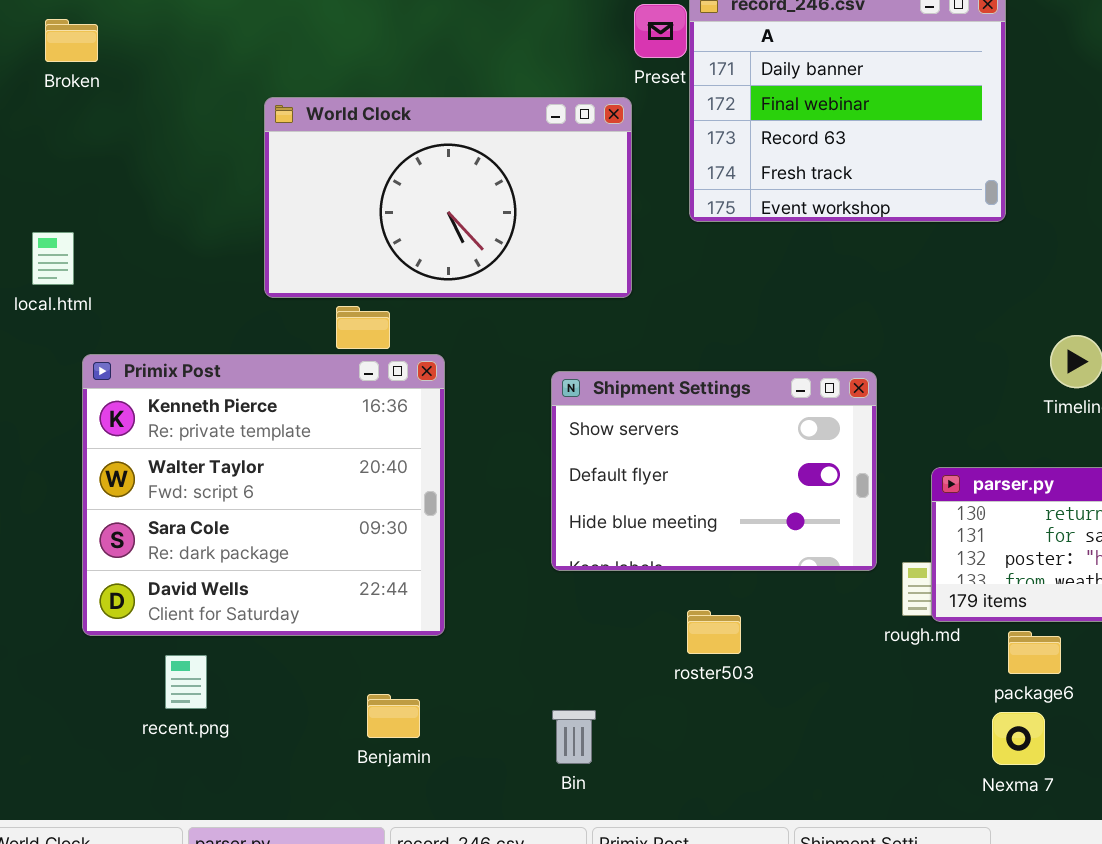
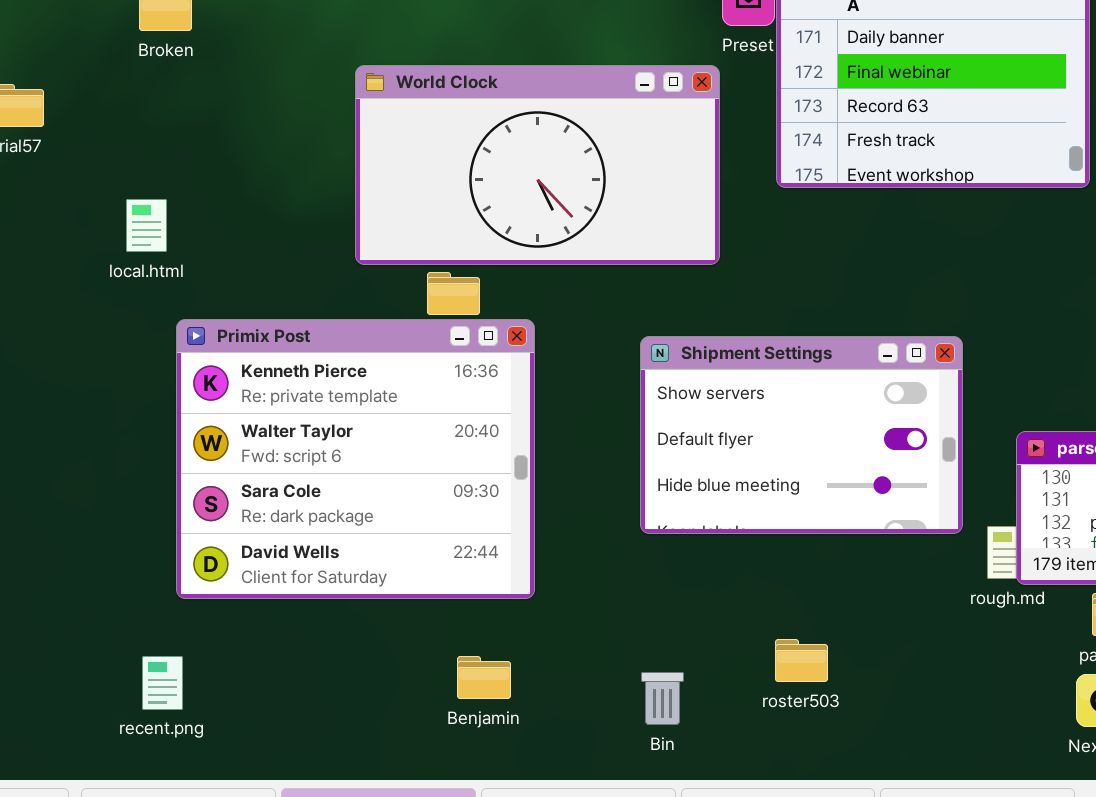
roster503: [687,610,741,654] -> [775,639,828,682], moved
recent.png: [165,655,207,709] -> [142,656,183,710], moved

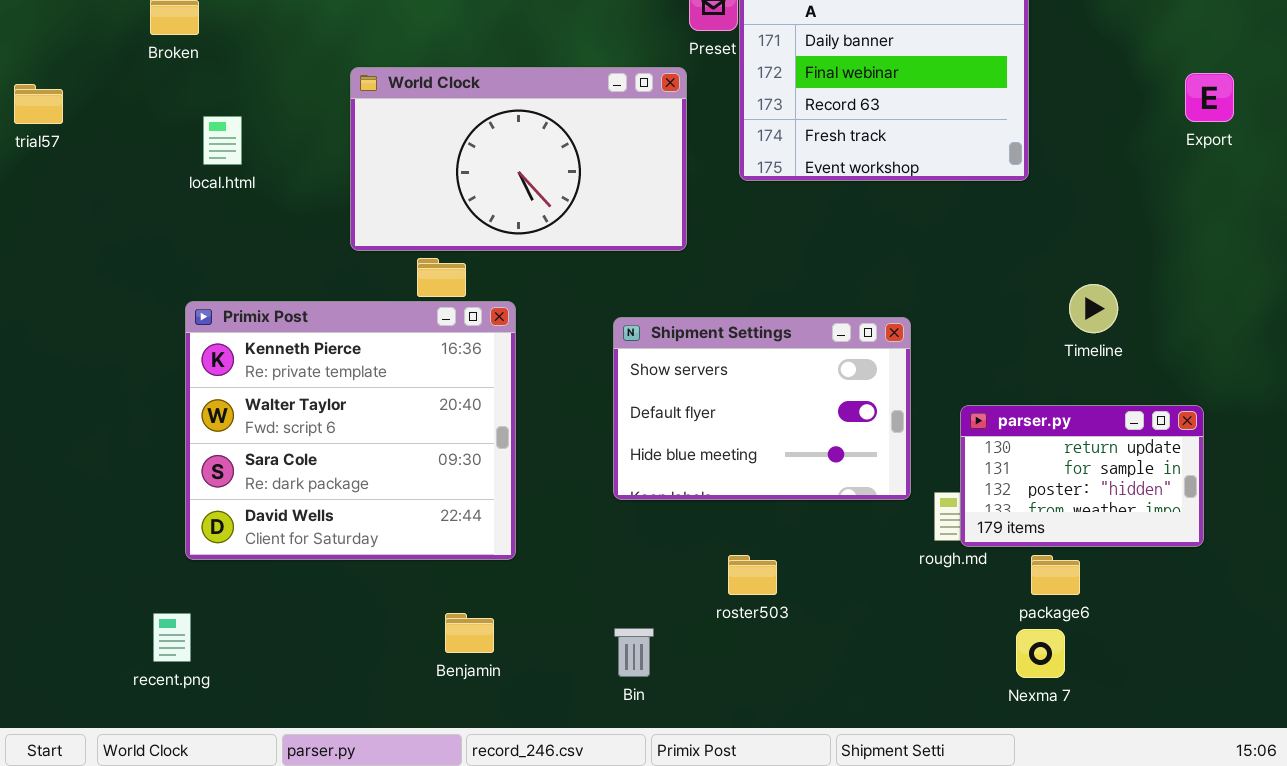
local.html: [126,199,167,252] -> [203,116,242,165], moved
roster503: [775,639,828,682] -> [728,555,777,595], moved

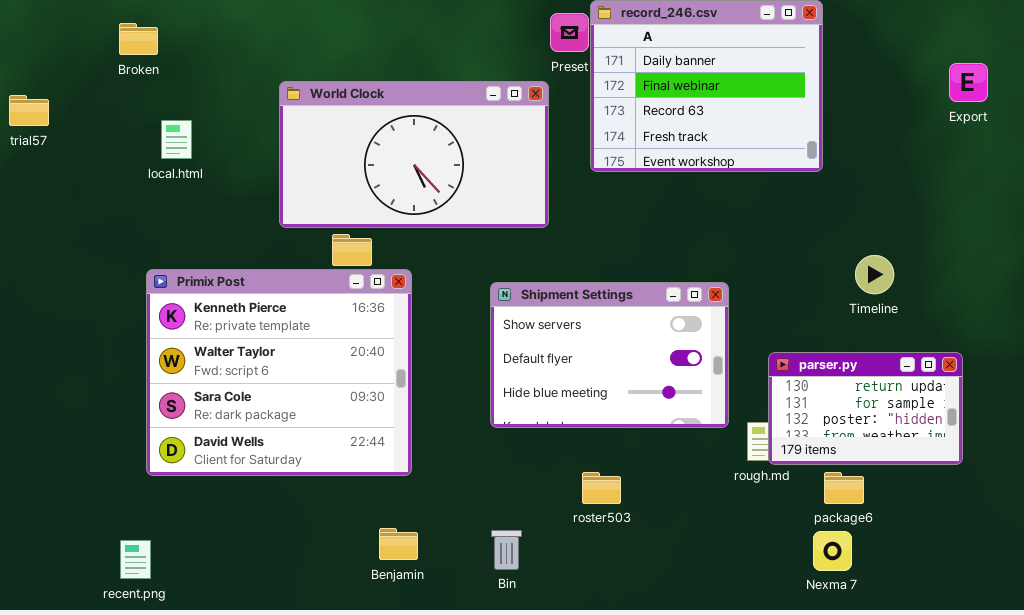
Export: [1185,73,1234,122] -> [949,63,988,102], moved
recent.png: [153,613,191,662] -> [120,540,151,579], moved
Benjamin: [445,613,494,653] -> [379,528,418,560], moved

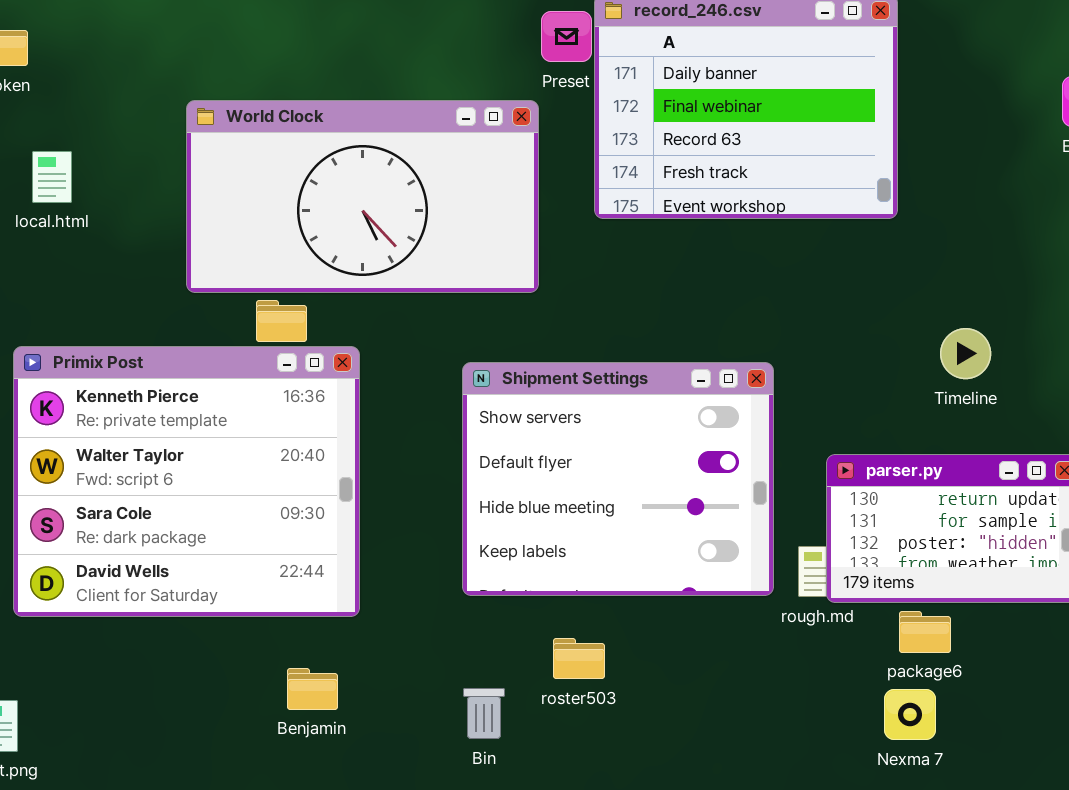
Shipment Settings: [490,282,729,428] -> [462,362,774,596], resized
roster503: [582,472,621,504] -> [553,638,605,679], moved
Benjamin: [379,528,418,560] -> [287,668,338,710], moved

